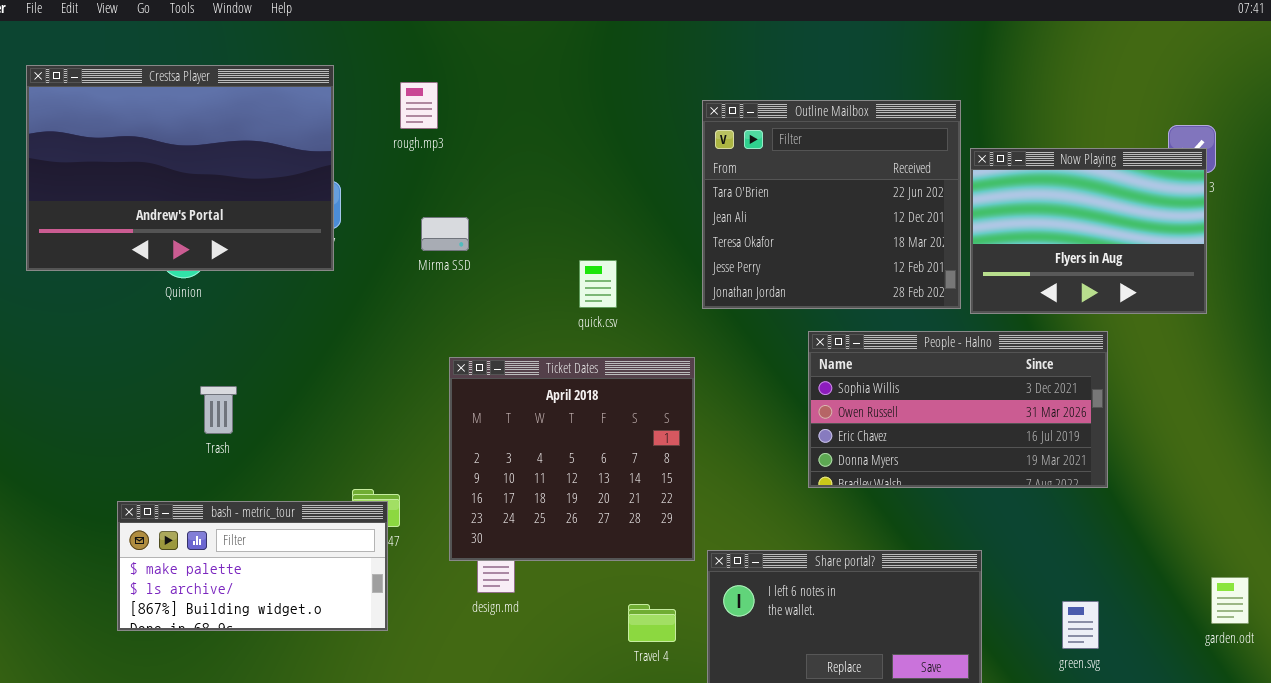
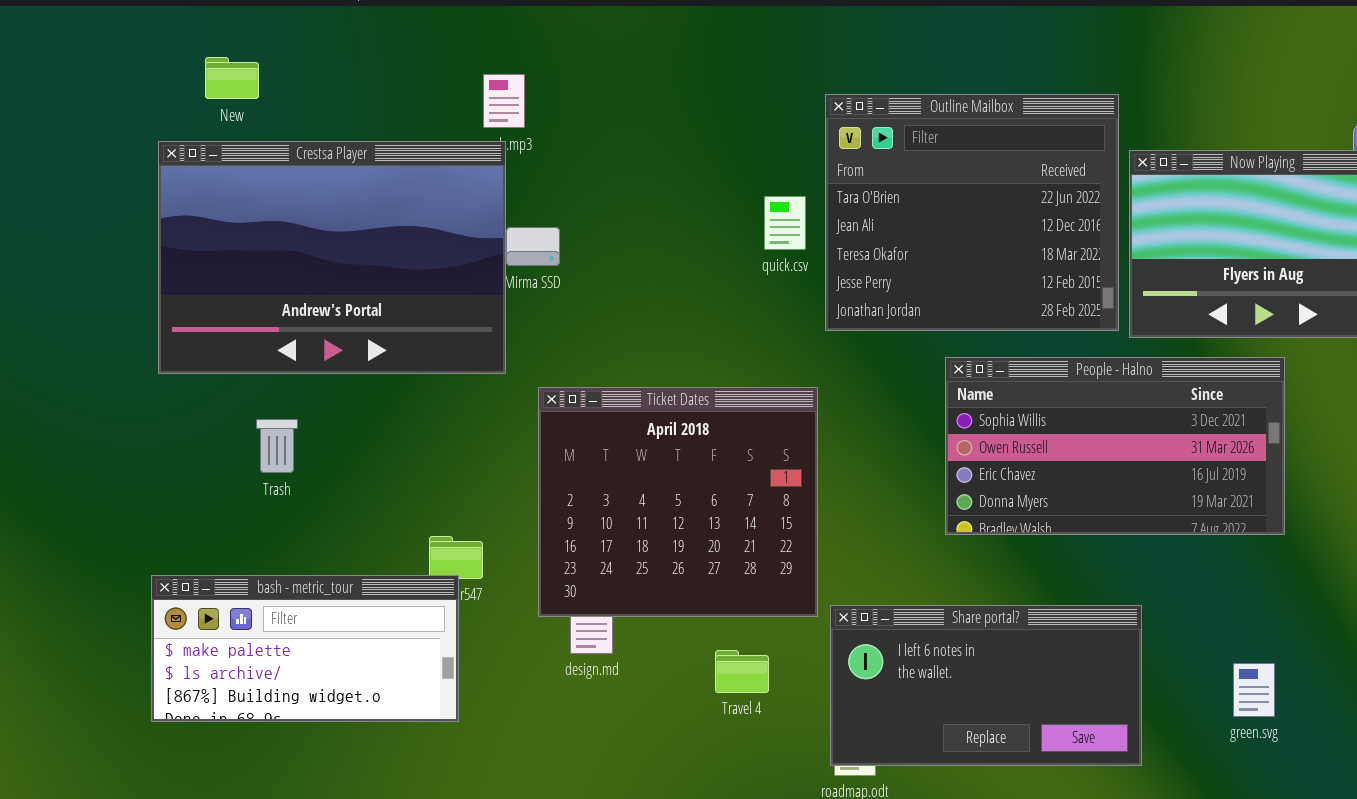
Crestsa Player: [26,65,334,271] -> [158,141,506,374], moved
quick.csv: [579,260,617,308] -> [764,196,806,250], moved
bash - metric_tour: [117,501,388,631] -> [151,575,459,722], moved
Travel 4: [628,604,676,642] -> [715,650,769,693], moved

